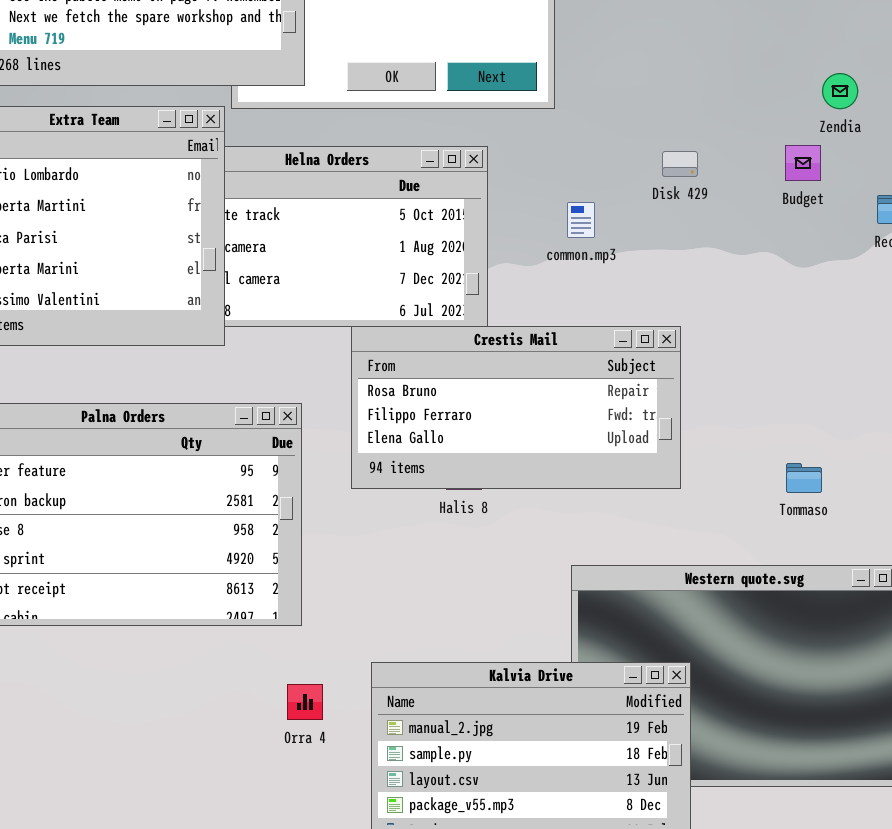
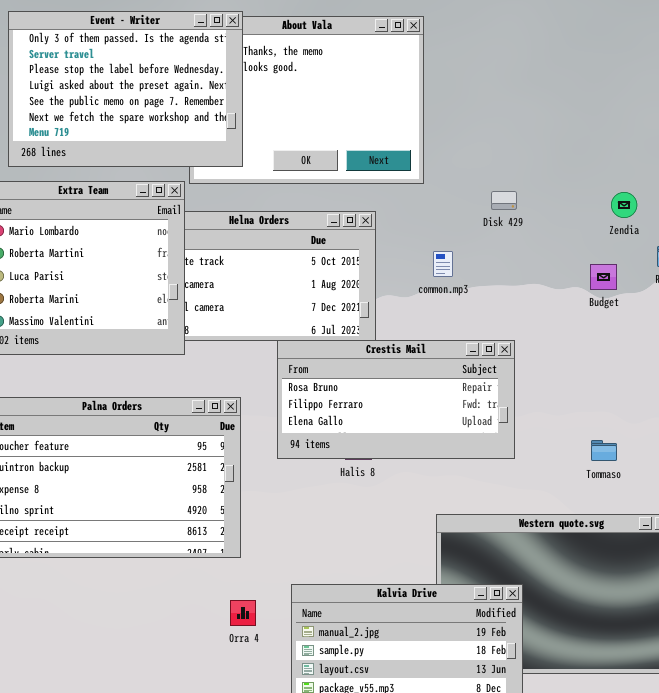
Zendia: [822,73,858,109] -> [611,192,637,218], moved
Budget: [785,145,821,181] -> [590,264,617,290], moved
Disk 429: [662,151,698,177] -> [491,191,517,210], moved

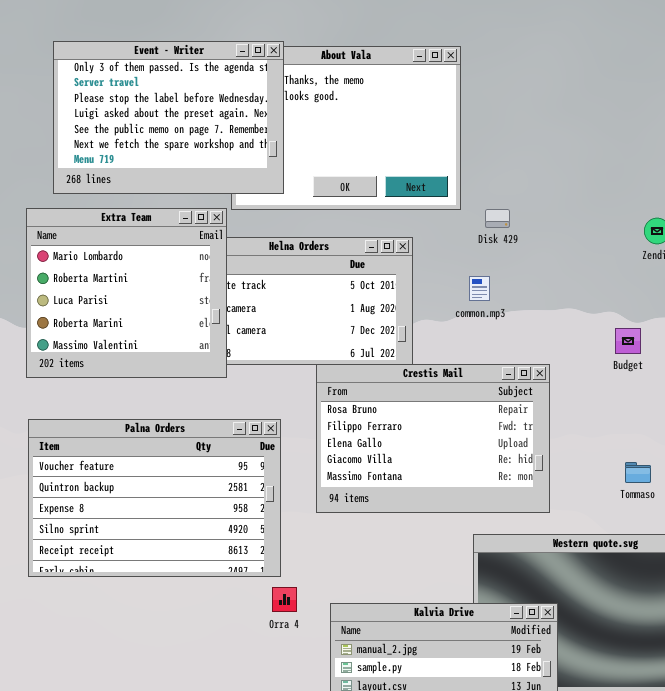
Disk 429: [491,191,517,210] -> [485,209,510,228], moved
Budget: [590,264,617,290] -> [615,328,641,354], moved
Crestis Mail: [277,340,515,459] -> [316,364,550,513], resized
Orra 4: [230,600,256,626] -> [272,587,297,612], moved

